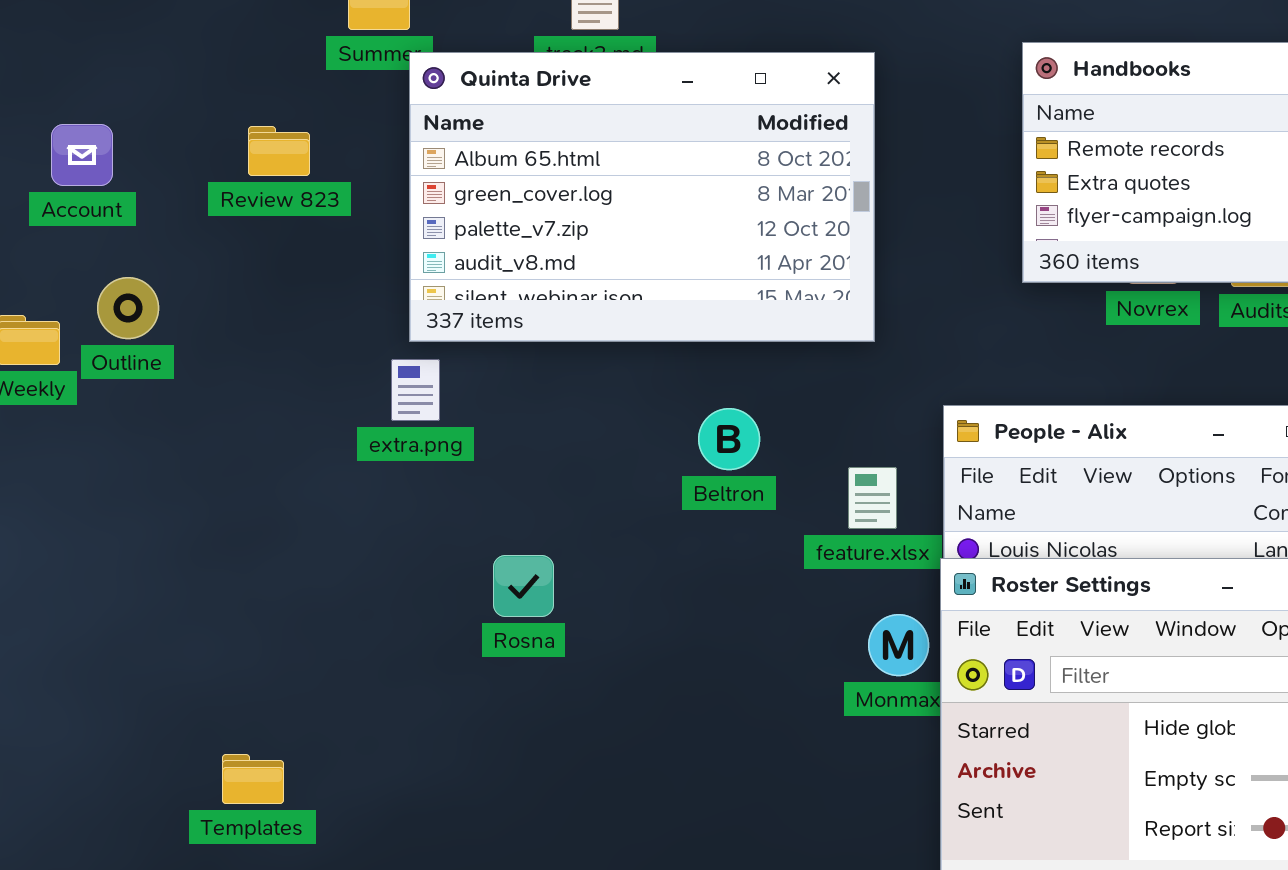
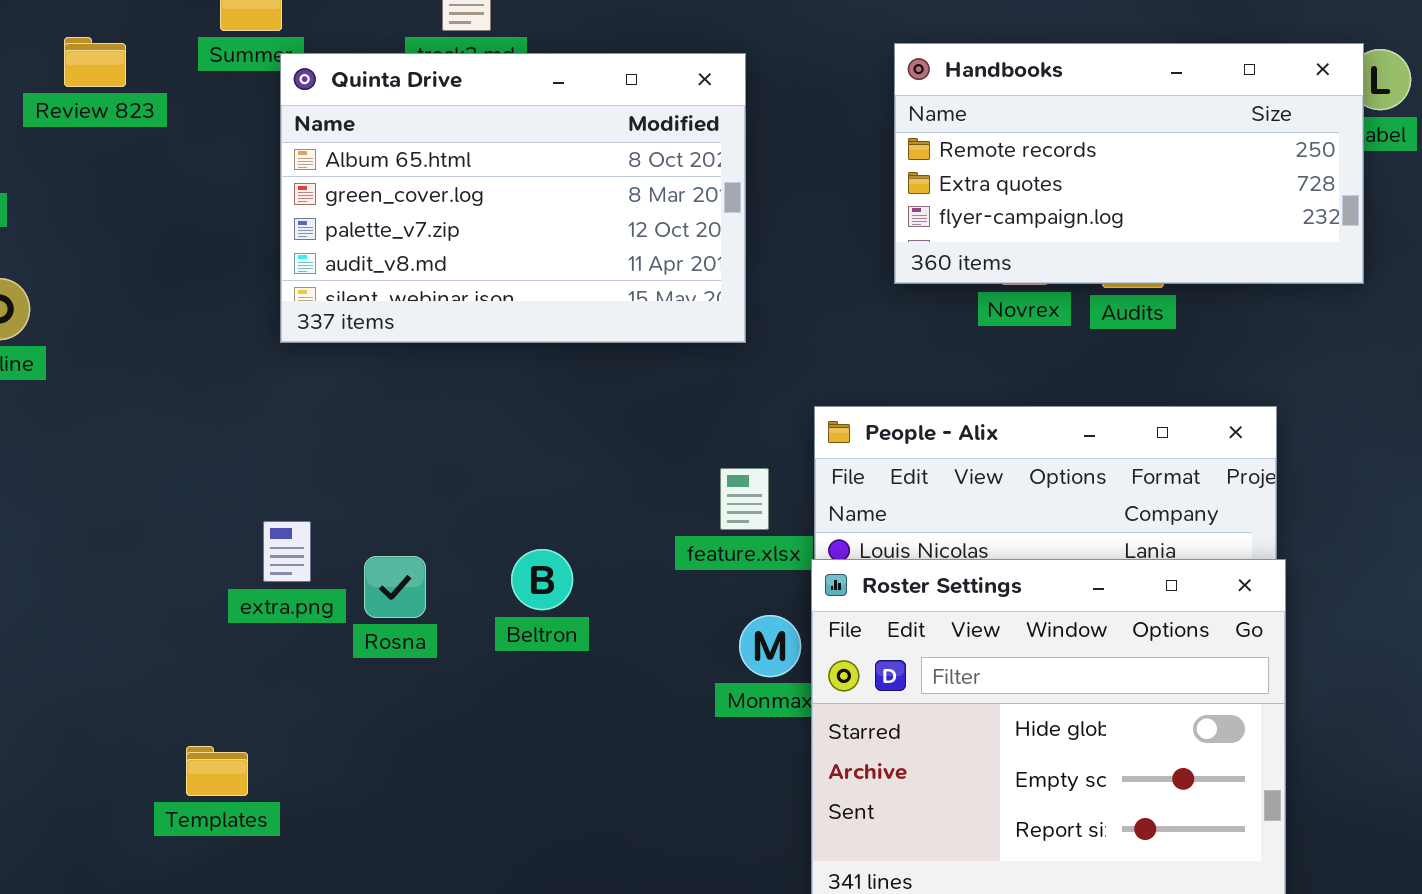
Review 823: [248,126,310,176] -> [64,37,126,87], moved
extra.png: [391,359,440,421] -> [263,521,311,582], moved
Beltron: [698,408,760,470] -> [511,549,573,610], moved
Templates: [222,754,284,804] -> [186,746,248,796], moved

